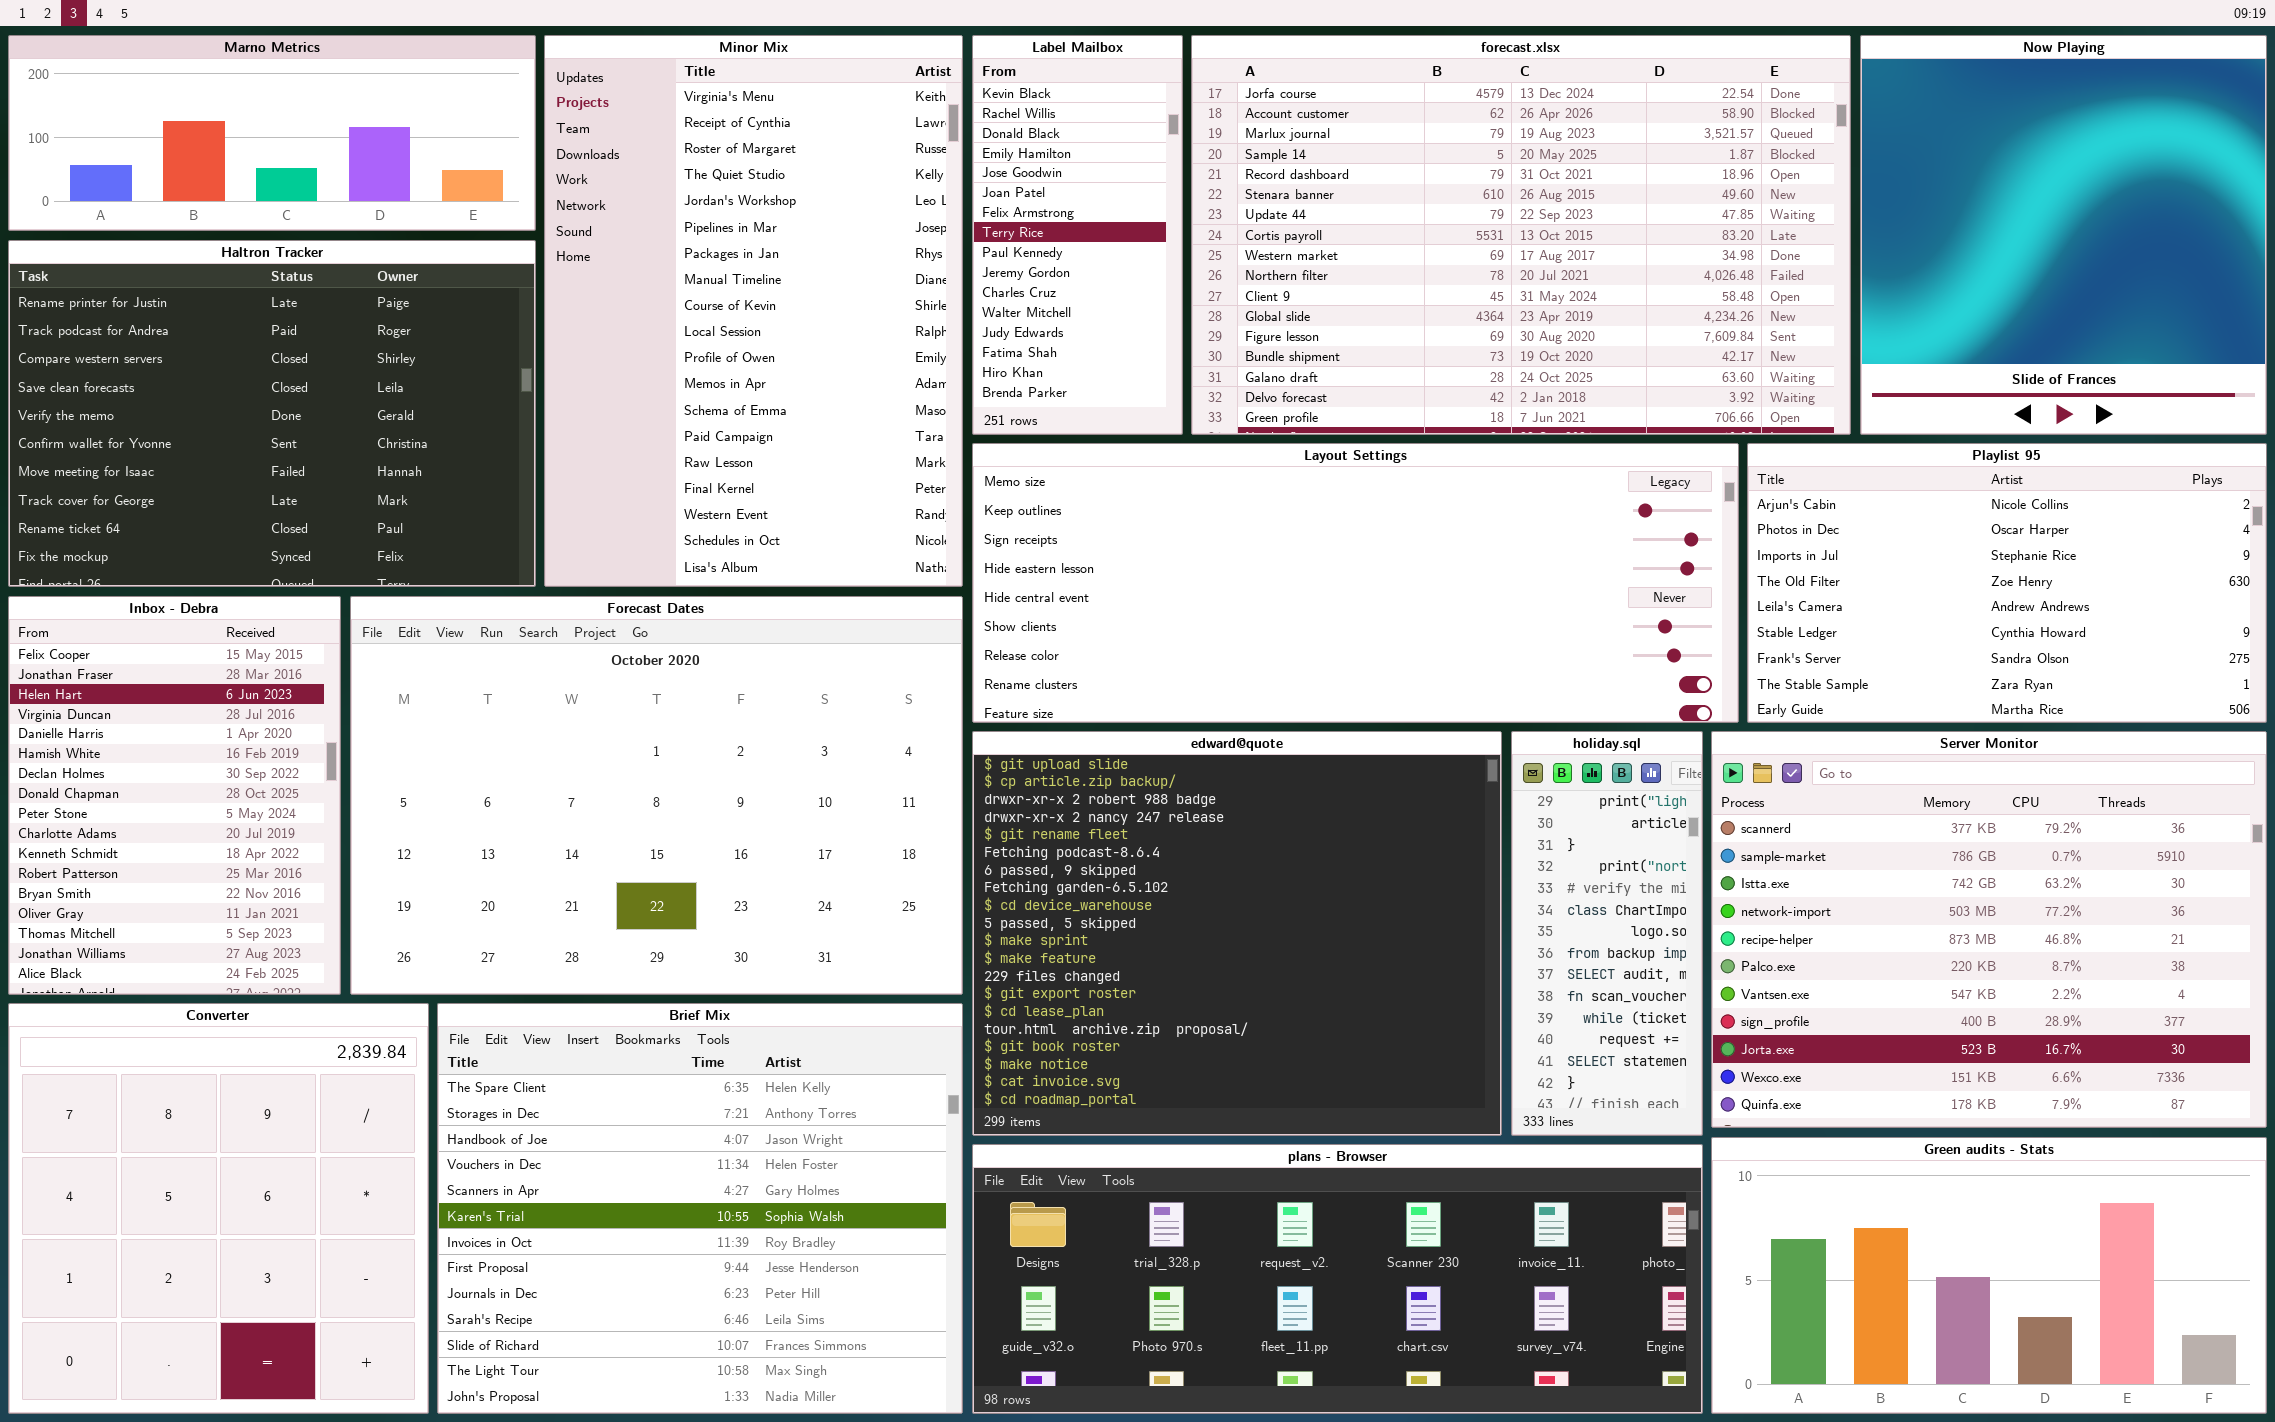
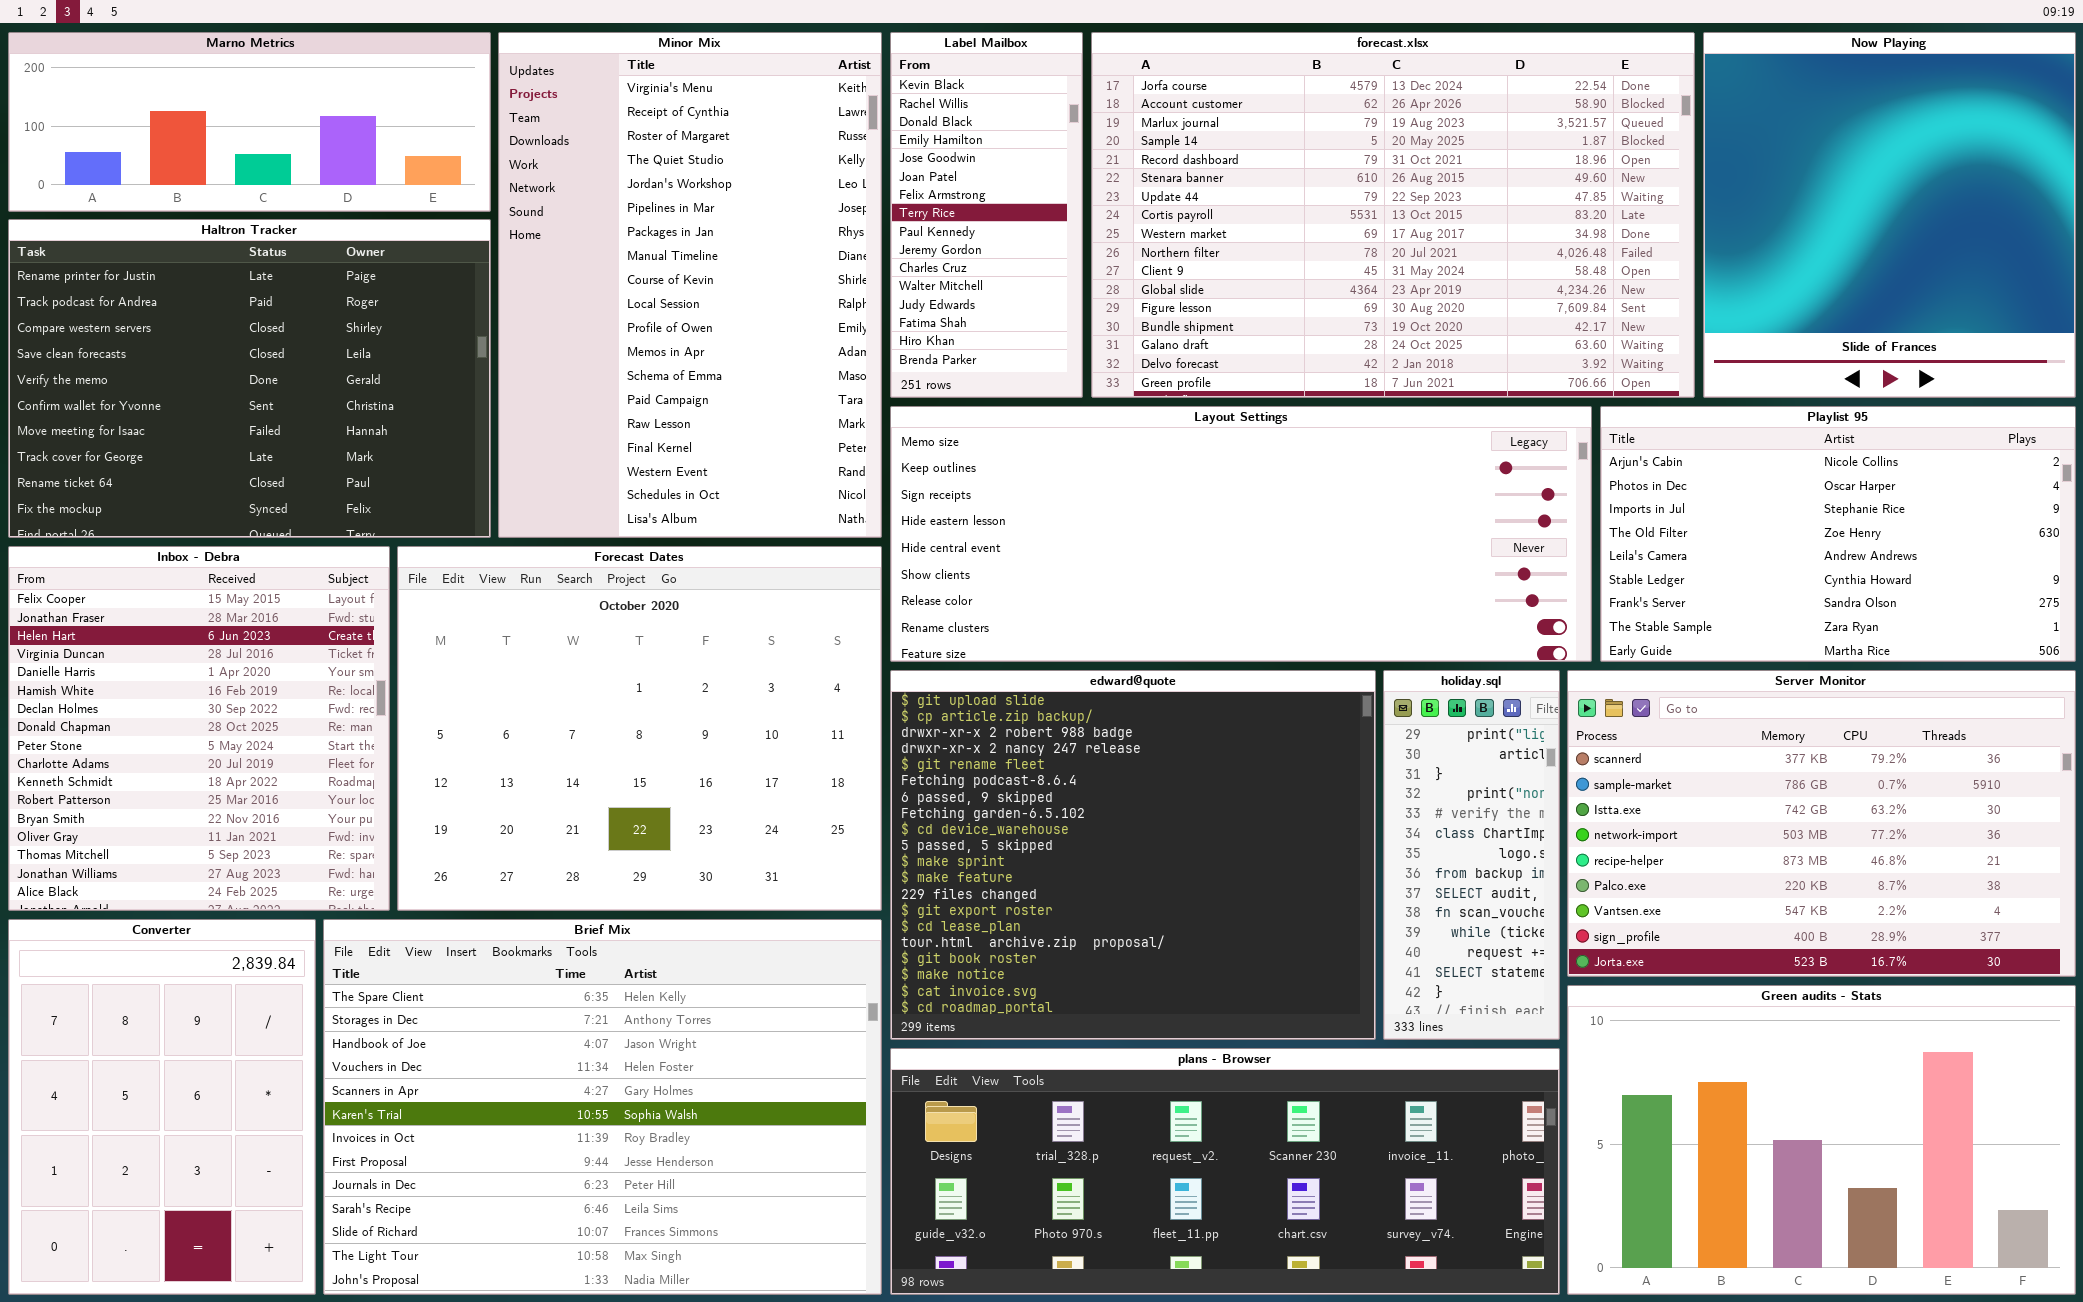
Inbox - Debra: [8,596,341,995] -> [8,546,390,911], resized
Forecast Dates: [350,596,963,995] -> [397,546,882,911], resized
Server Monitor: [1711,731,2267,1128] -> [1567,670,2076,977], resized
Converter: [8,1003,429,1414] -> [8,919,316,1295], resized
Brief Mix: [437,1003,963,1414] -> [323,919,882,1295], resized
Green audits - Stats: [1711,1137,2267,1414] -> [1567,985,2076,1295], resized

